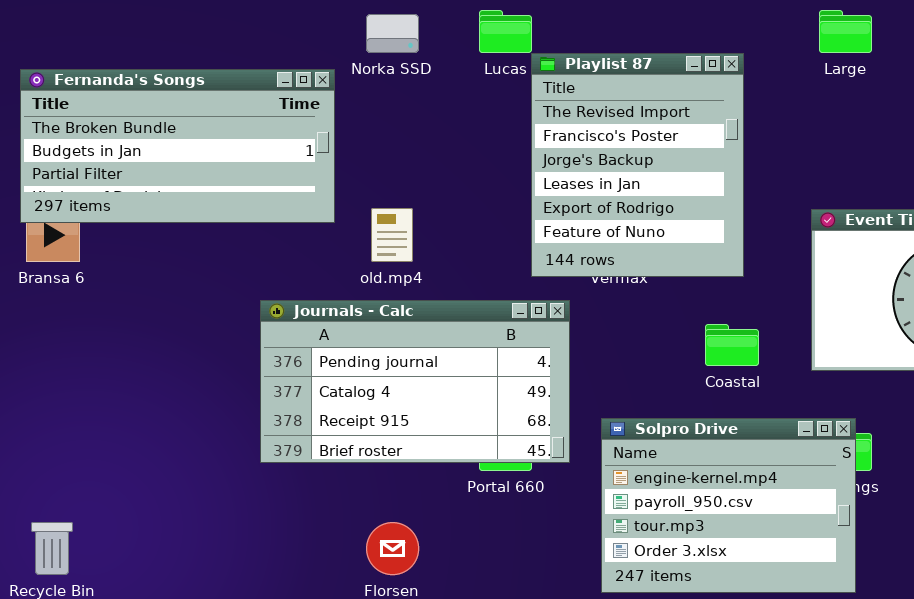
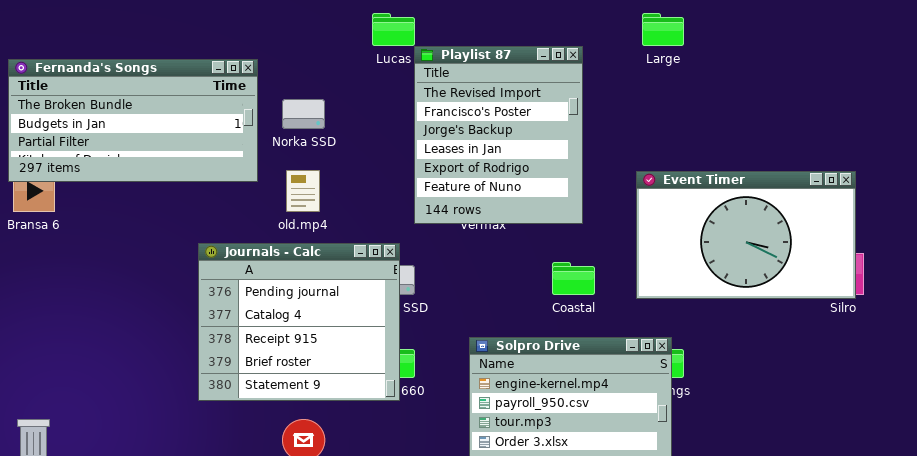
Norka SSD: [366,14,419,53] -> [282,99,325,129], moved
Journals - Calc: [260,300,570,463] -> [198,243,400,401], resized

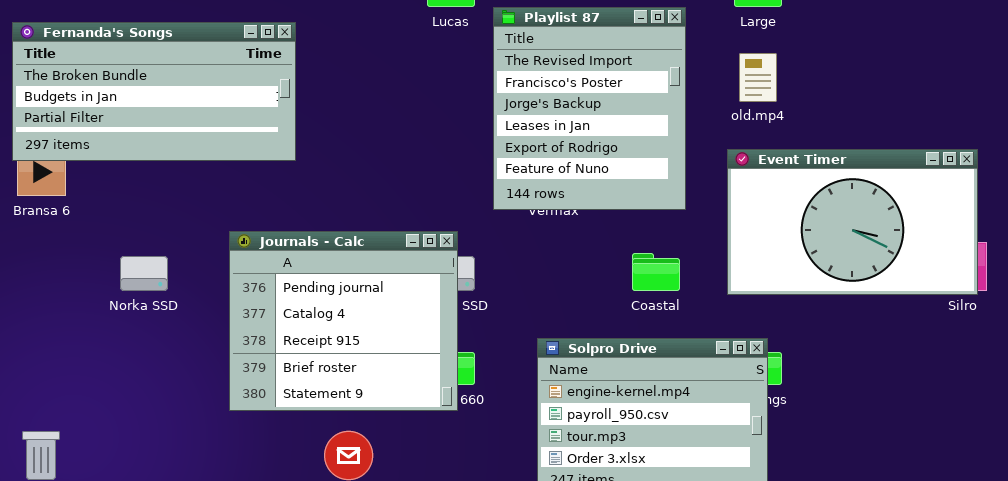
Playlist 87: [414,46,583,224] -> [493,7,686,210], moved
Norka SSD: [282,99,325,129] -> [120,256,168,291], moved
old.mp4: [286,170,320,212] -> [739,53,777,102], moved

